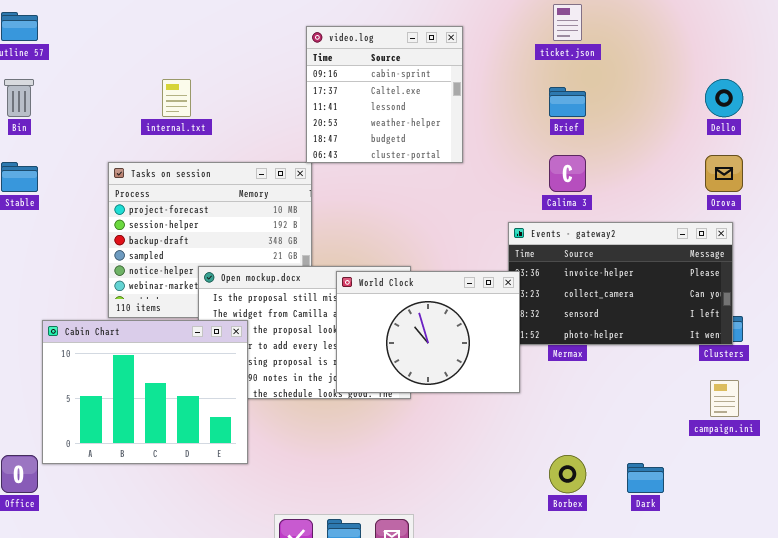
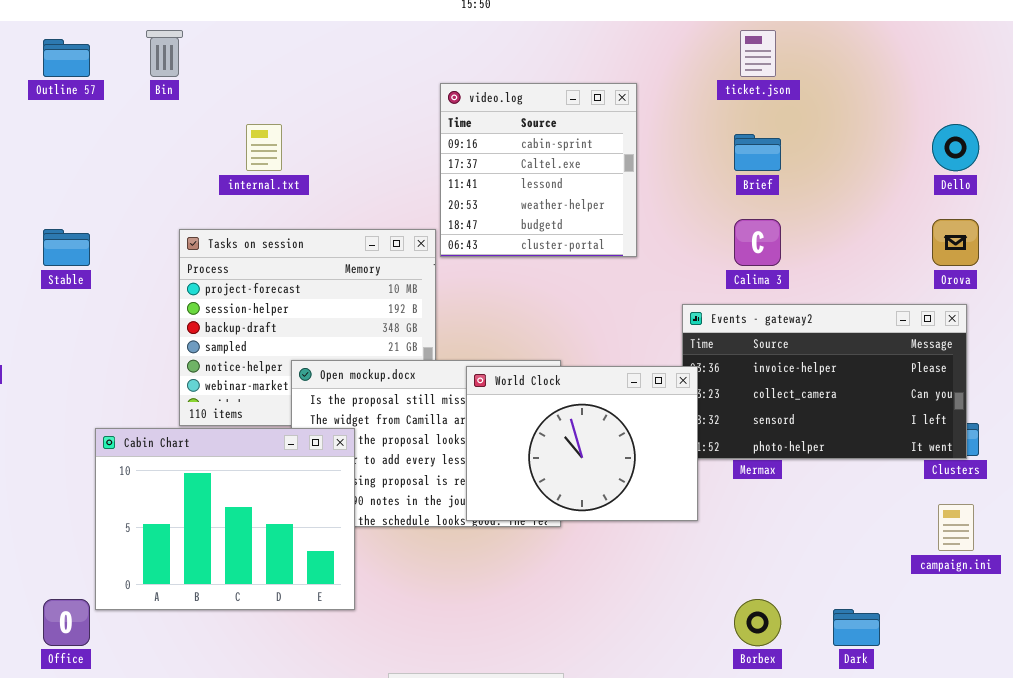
video.log: [306,26,463,163] -> [440,83,637,257], moved
Bin: [4,79,34,117] -> [146,30,183,77], moved

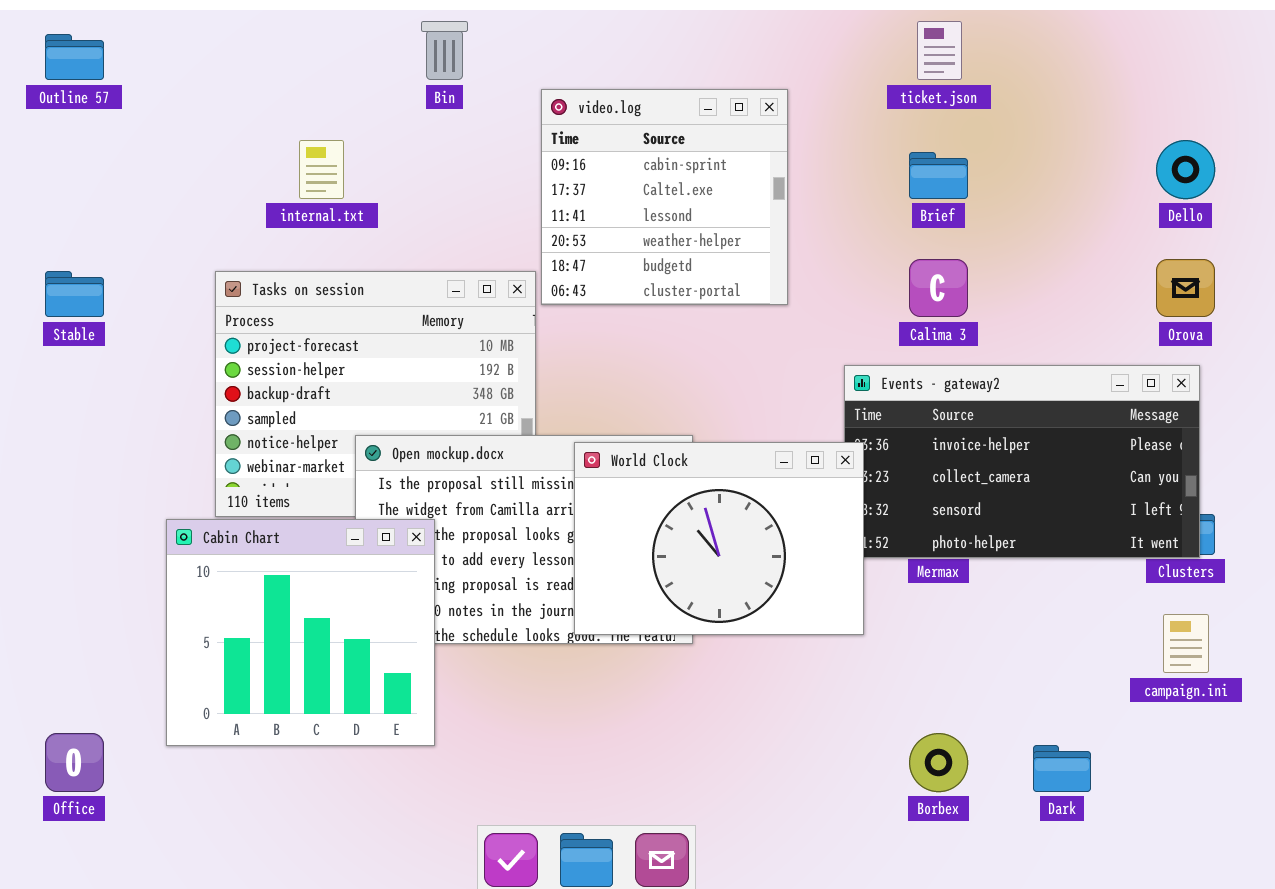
Bin: [146,30,183,77] -> [421,21,468,80], moved
Cabin Chart: [95,428,355,610] -> [166,519,435,746], resized

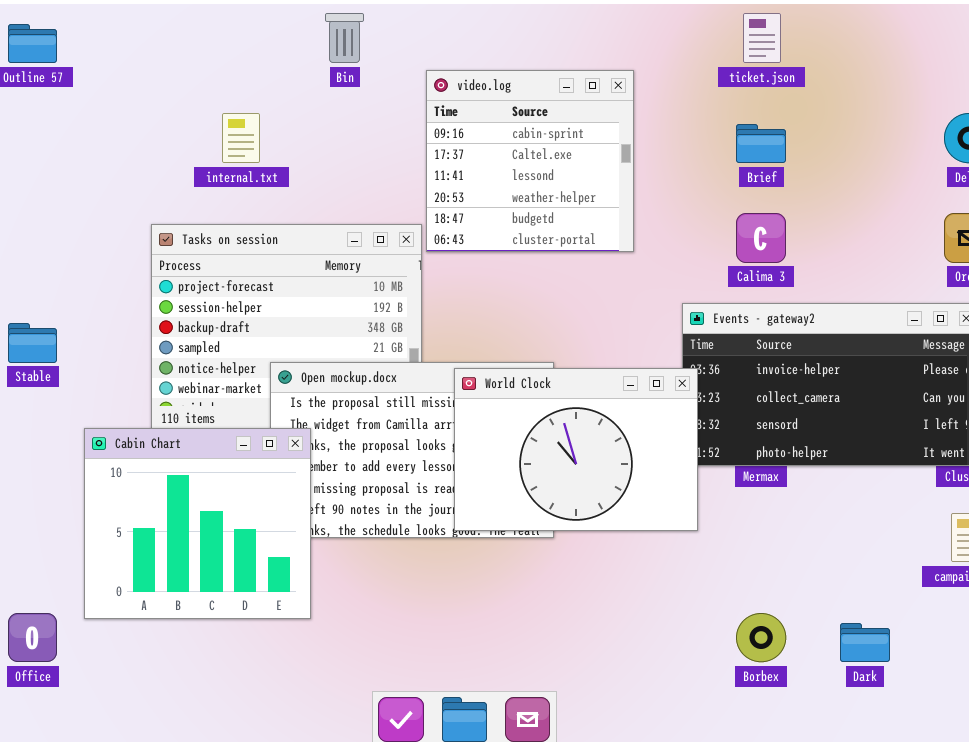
Stable: [45,271,104,317] -> [8,323,57,363], moved
Cabin Chart: [166,519,435,746] -> [84,428,311,619], moved

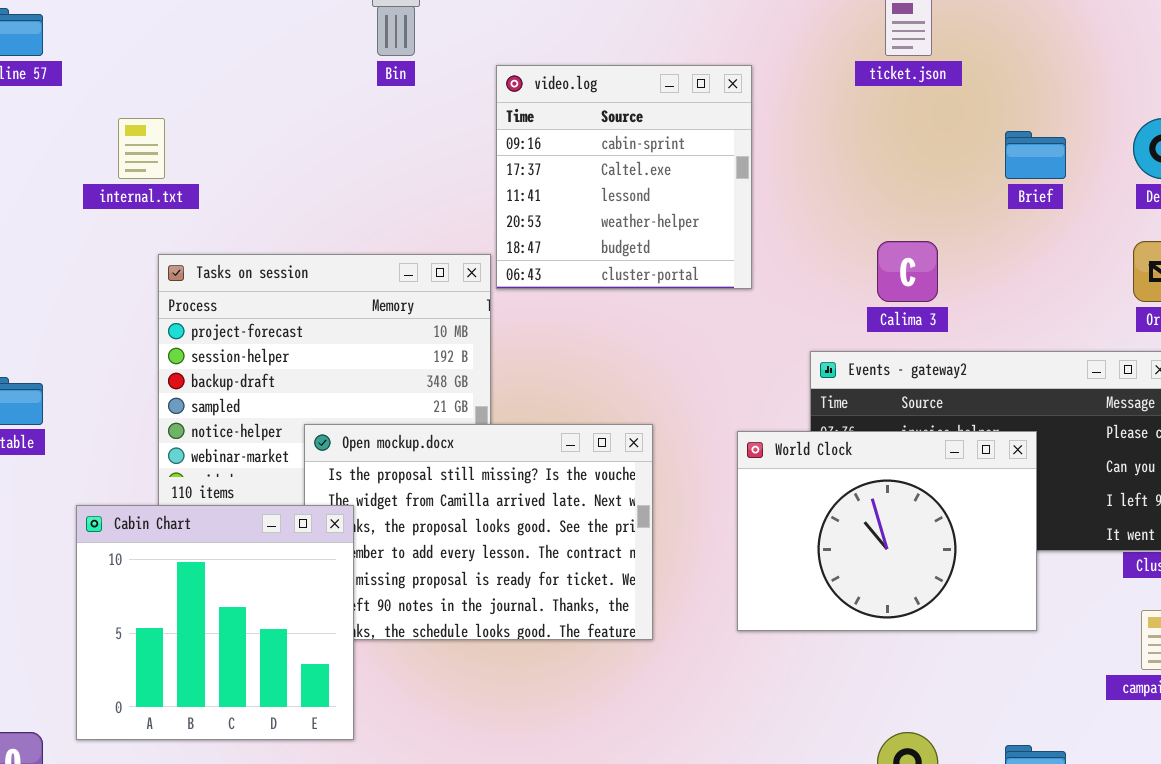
internal.txt: [222,113,260,163] -> [118,118,165,179], moved
Brief: [736,124,786,163] -> [1005,131,1066,179], moved
World Clock: [454,368,698,531] -> [737,431,1037,631], moved

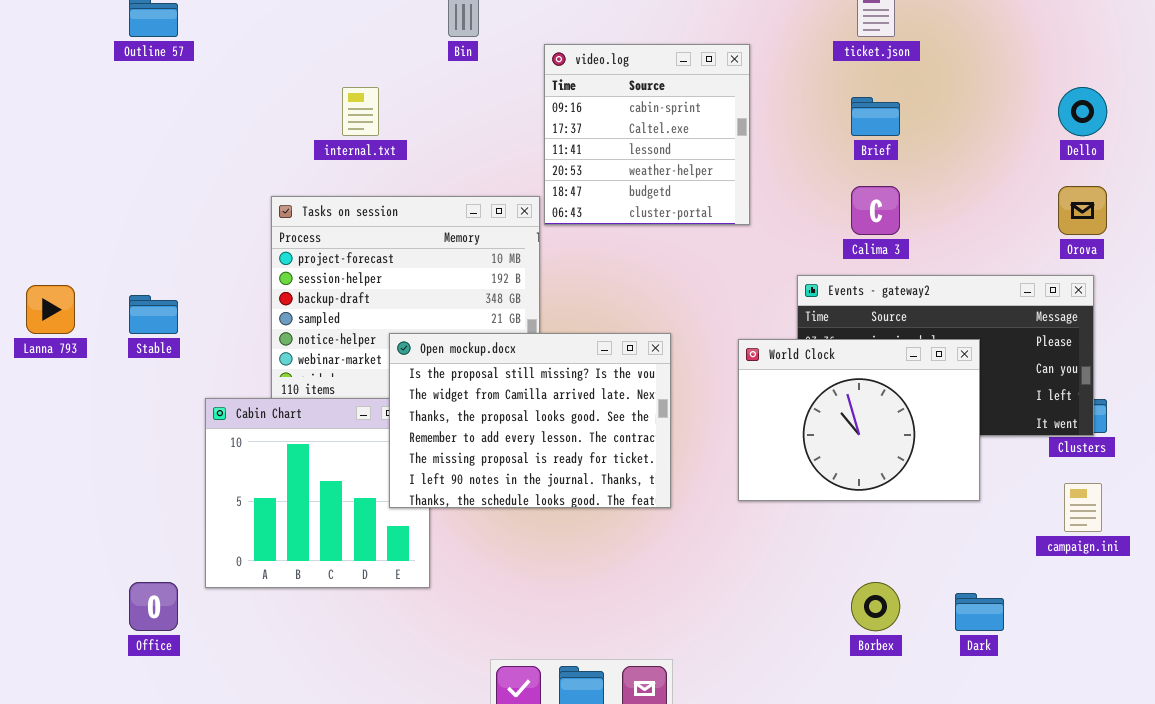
internal.txt: [118,118,165,179] -> [342,87,379,136], moved
Brief: [1005,131,1066,179] -> [851,97,900,136], moved
Open mockup.docx: [304,424,653,640] -> [389,333,671,508], raised

